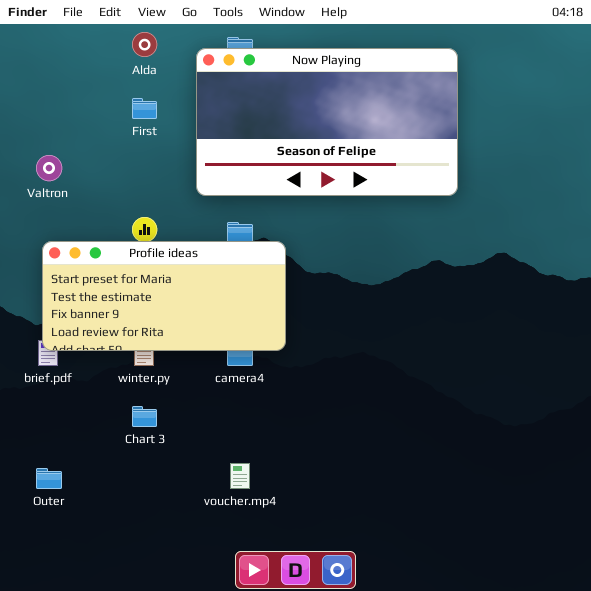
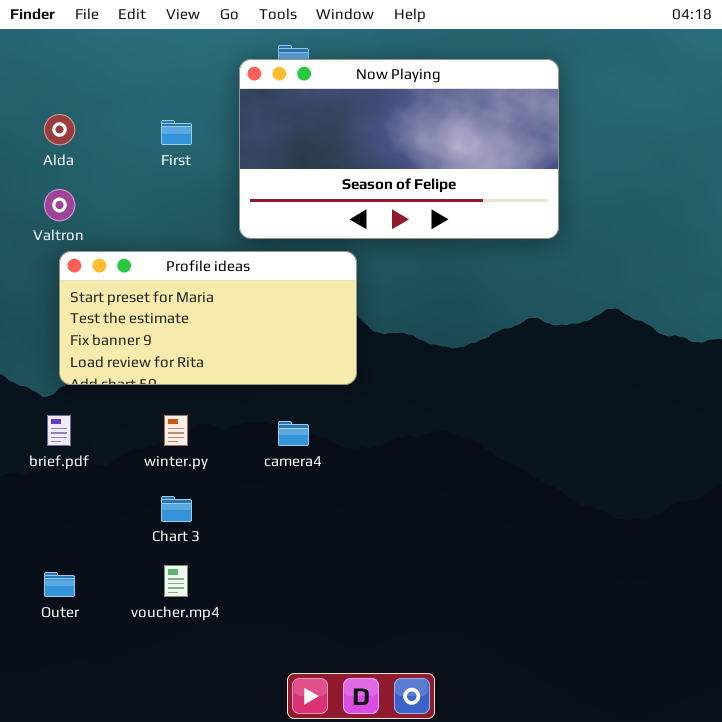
Alda: [132,32,157,57] -> [44,114,75,145], moved
Profile ideas: [42,241,286,351] -> [59,251,357,385], moved
voucher.mp4: [230,463,250,489] -> [164,565,188,597], moved

